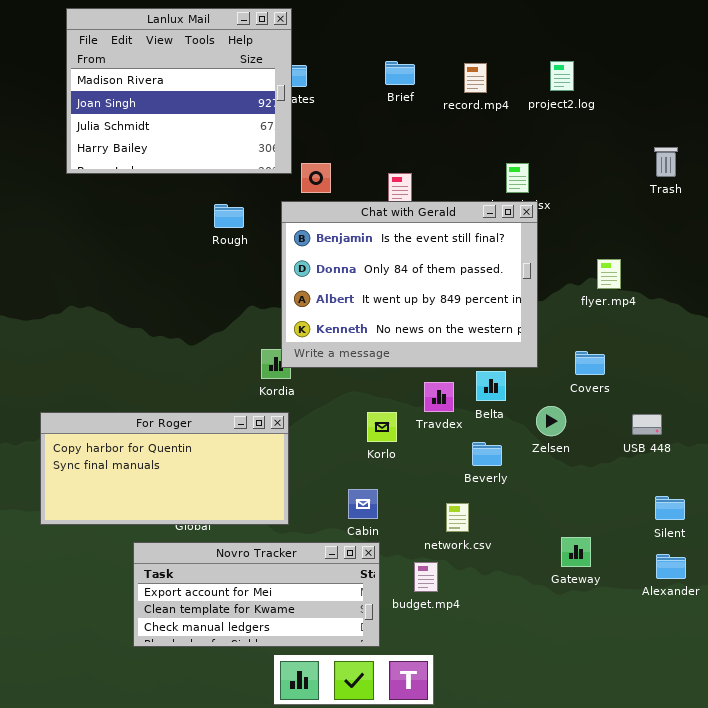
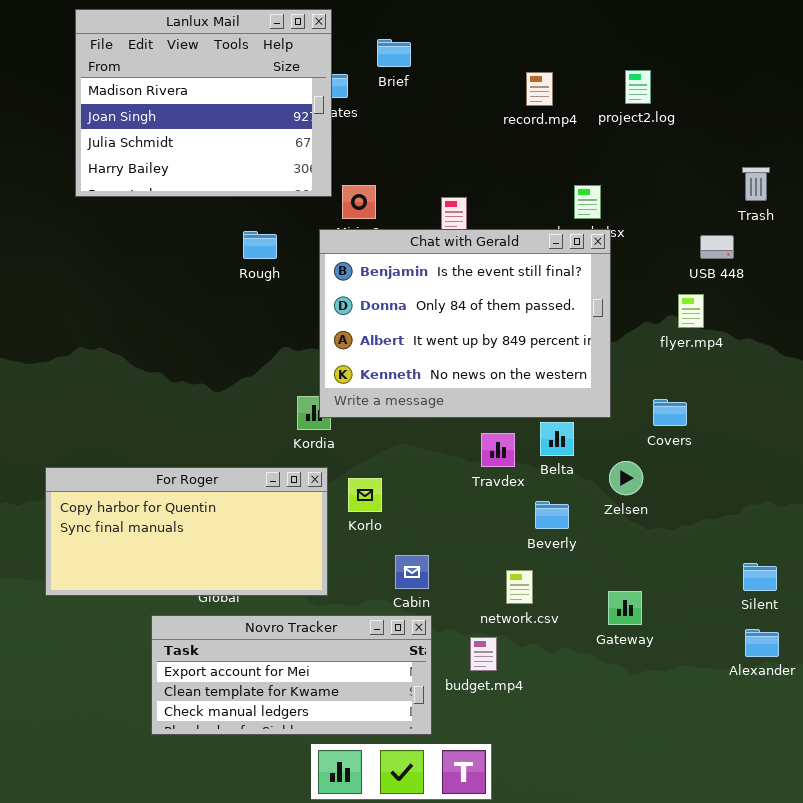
Brief: [385,61,415,85] -> [377,39,411,67], moved
Korlo: [367,412,397,442] -> [348,478,382,512], moved
USB 448: [632,414,662,435] -> [700,235,734,259], moved
Gateway: [561,537,591,567] -> [608,591,642,625], moved

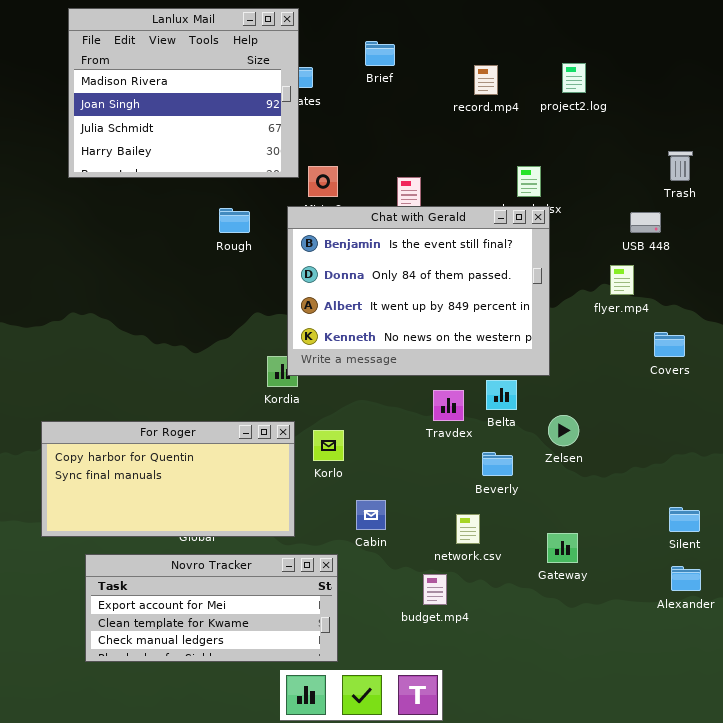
Brief: [377,39,411,67] -> [365,41,395,66], moved
Covers: [653,399,687,426] -> [654,332,685,357], moved
Novro Tracker: [151,615,432,735] -> [85,554,338,662], moved

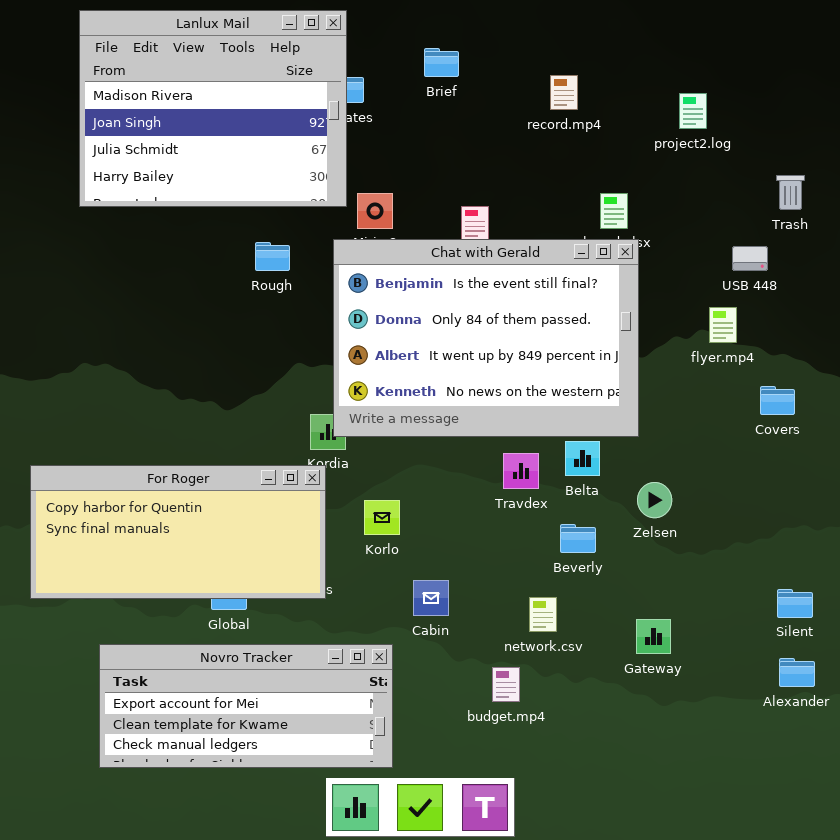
project2.log: [562,63,586,93] -> [679,93,707,129], moved
For Roger: [41,421,295,537] -> [30,465,326,599], moved

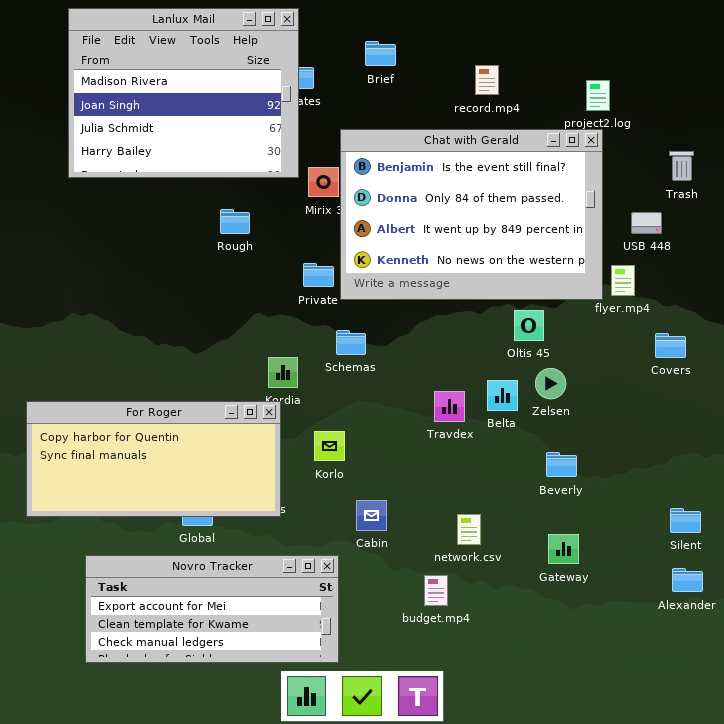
Chat with Gerald: [333,239,639,437] -> [340,129,603,300], moved
Zelsen: [637,482,672,518] -> [535,368,566,399], moved
Beverly: [560,524,596,553] -> [546,452,577,477], moved

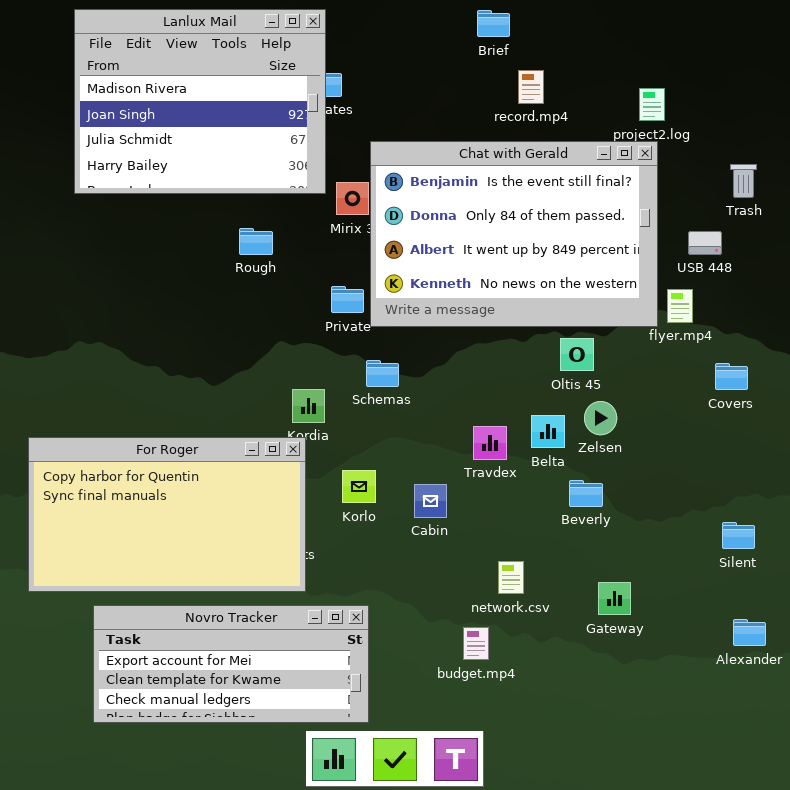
Brief: [365,41,396,66] -> [477,10,510,37], moved
For Roger: [26,401,281,517] -> [28,437,306,592], resized
Beverly: [546,452,577,477] -> [569,480,603,507], moved
Cabin: [356,500,387,531] -> [414,484,447,518], moved
Silent: [670,508,701,533] -> [722,522,755,549], moved

